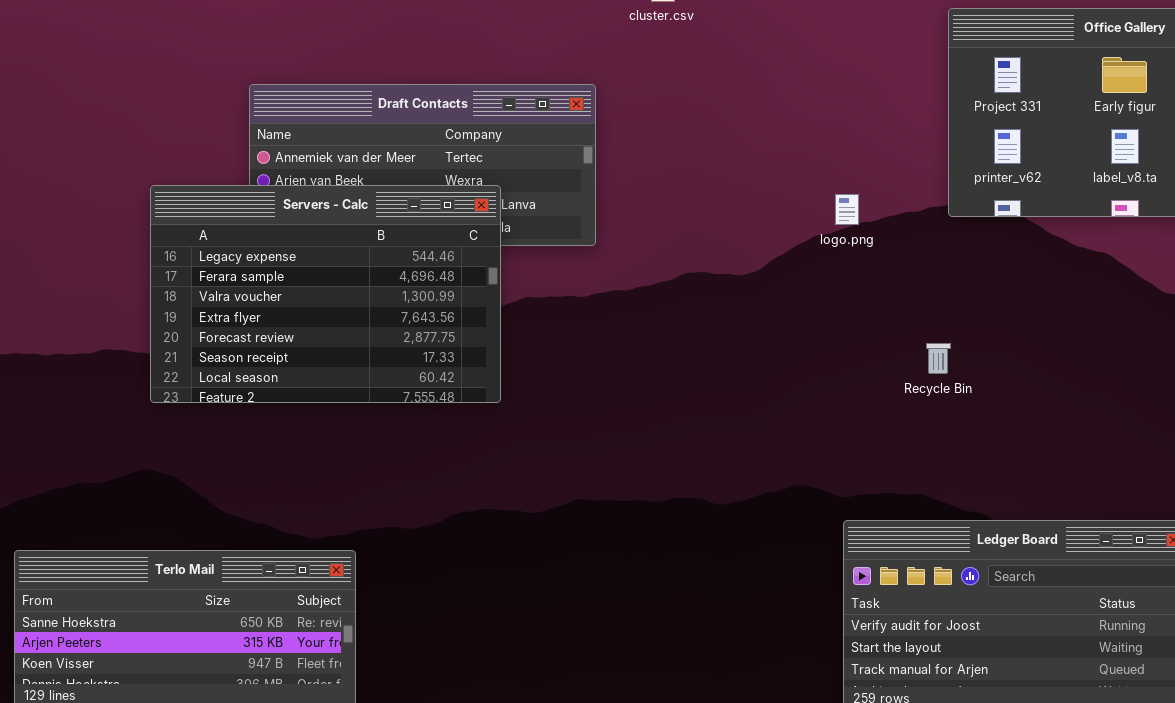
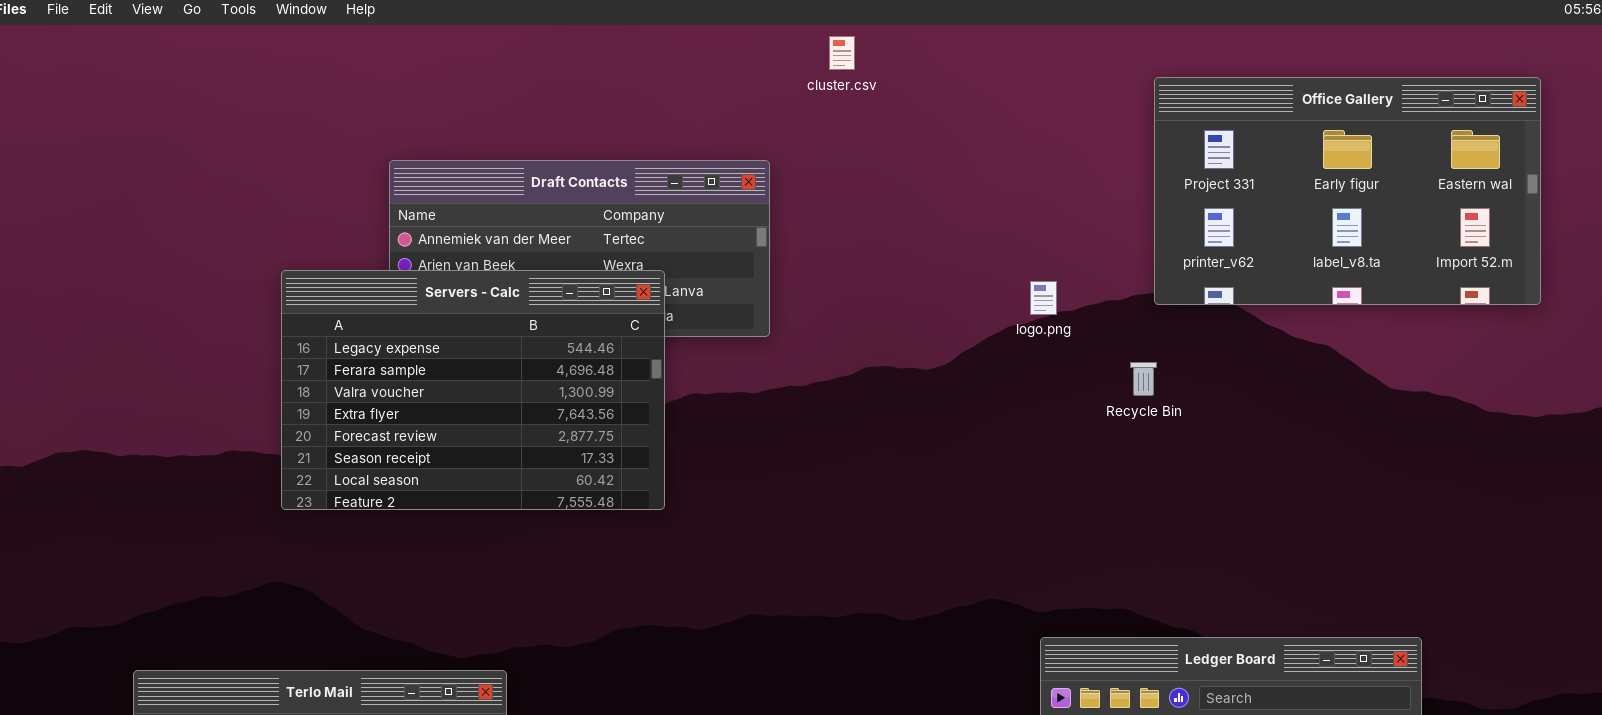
Recycle Bin: [926,343,951,374] -> [1130,362,1157,396], moved

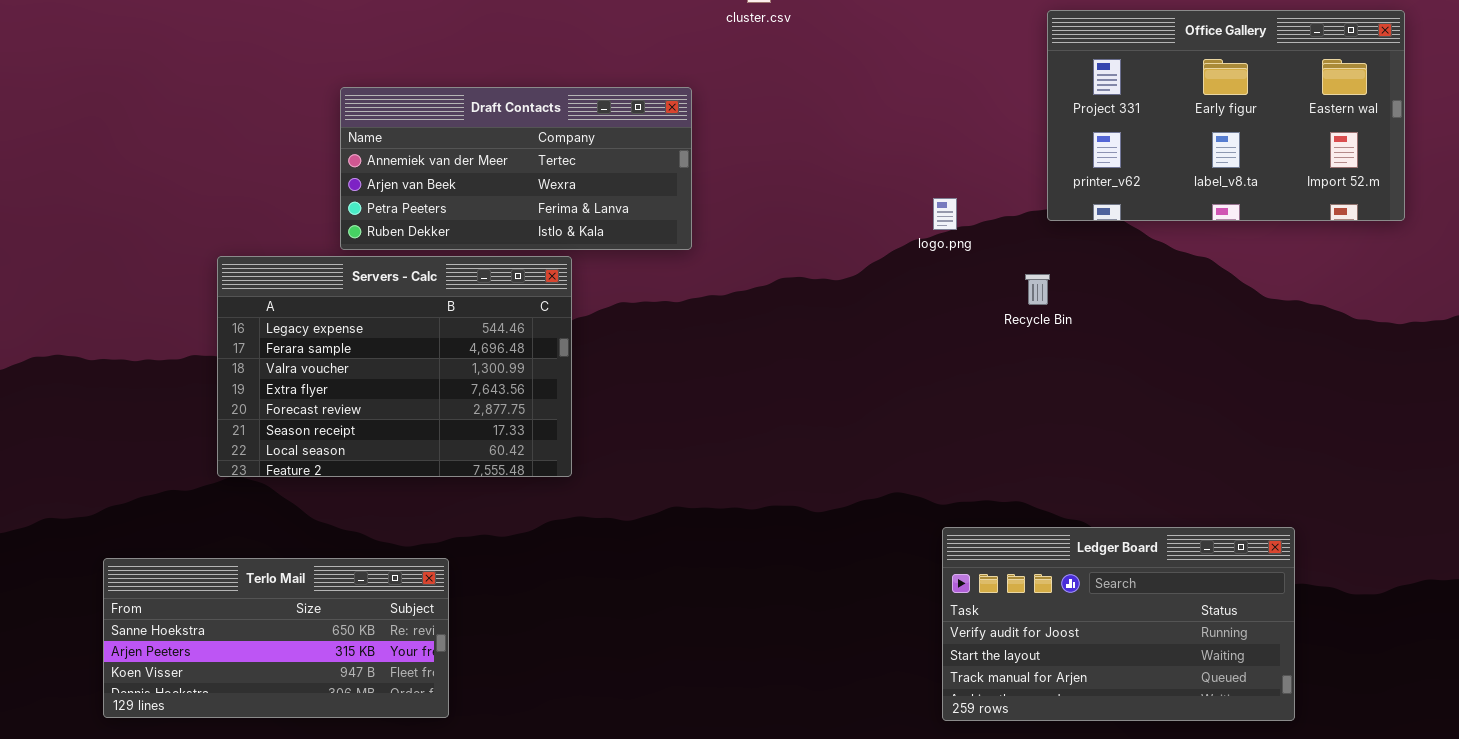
Servers - Calc: [281,270,665,510] -> [217,256,572,477], moved

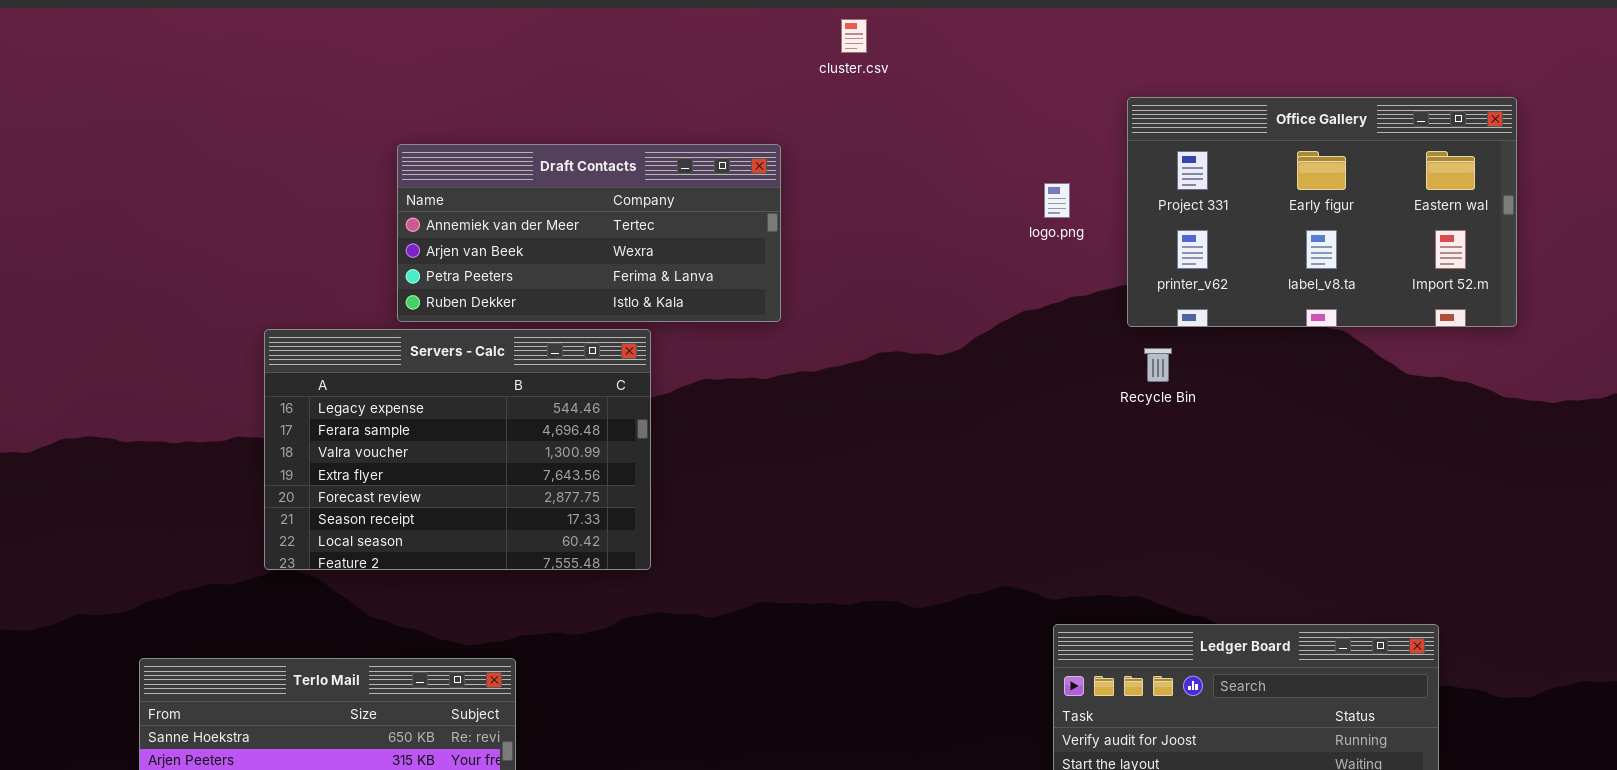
Office Gallery: [1047,10,1405,221] -> [1127,97,1517,327], moved
logo.png: [933,198,957,230] -> [1044,183,1070,218], moved

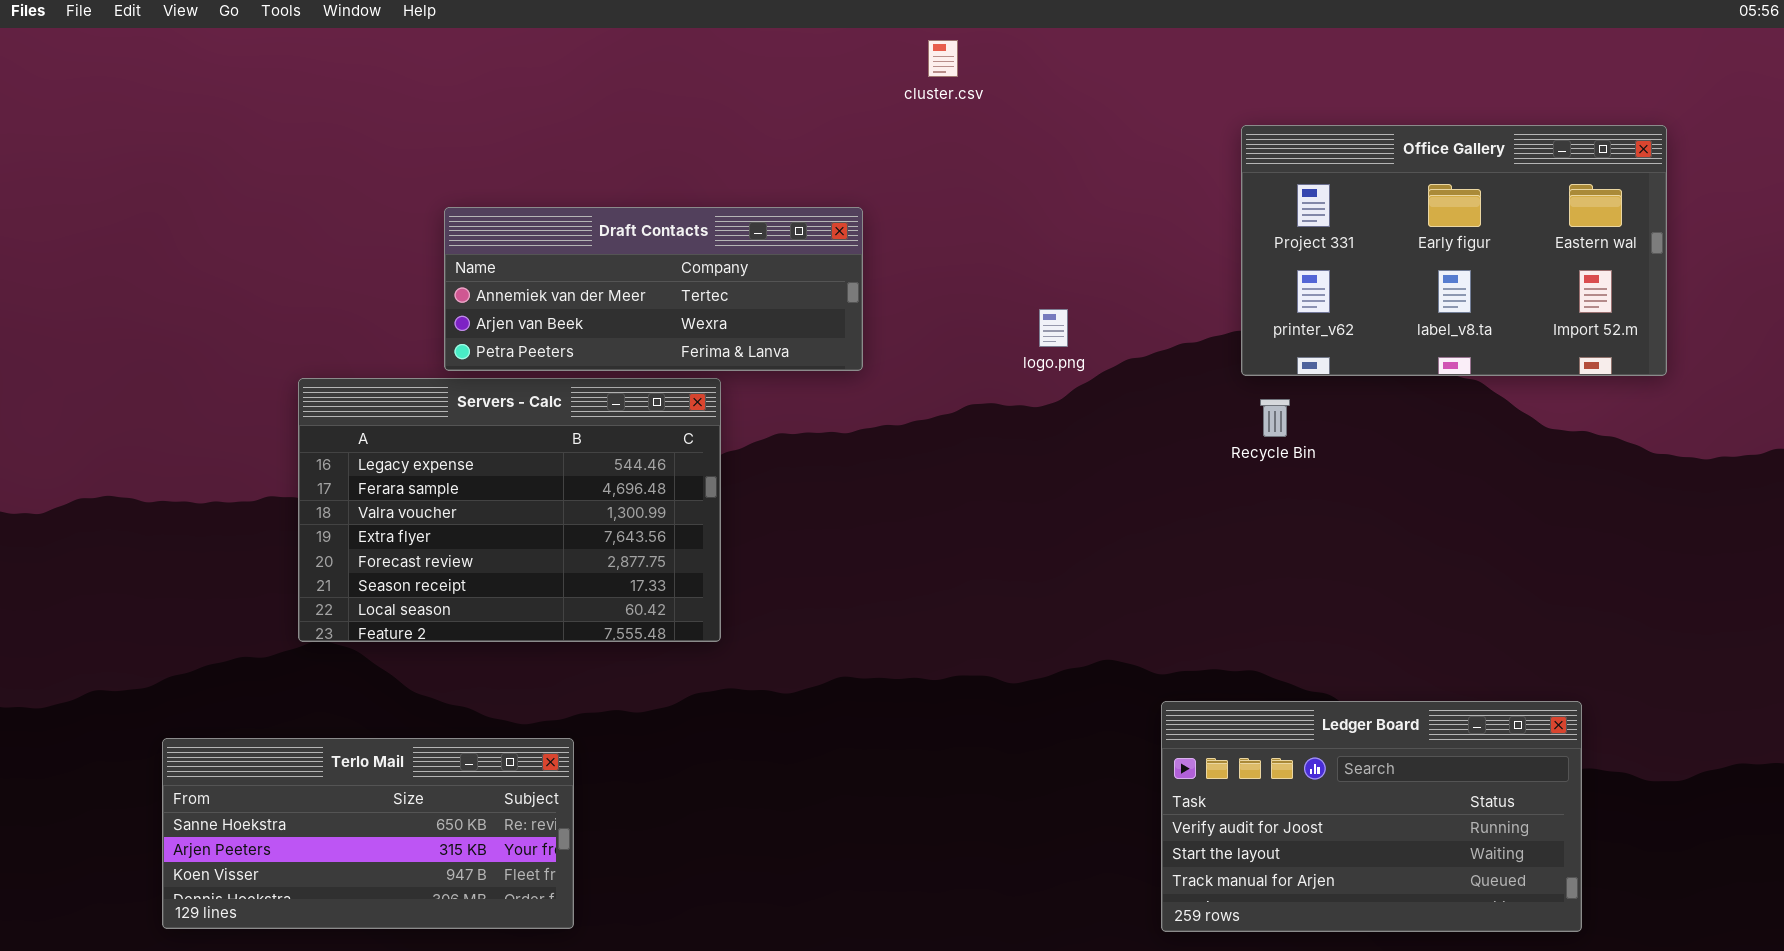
Draft Contacts: [397,144,781,322] -> [444,207,863,371], resized
logo.png: [1044,183,1070,218] -> [1039,309,1068,347], moved

